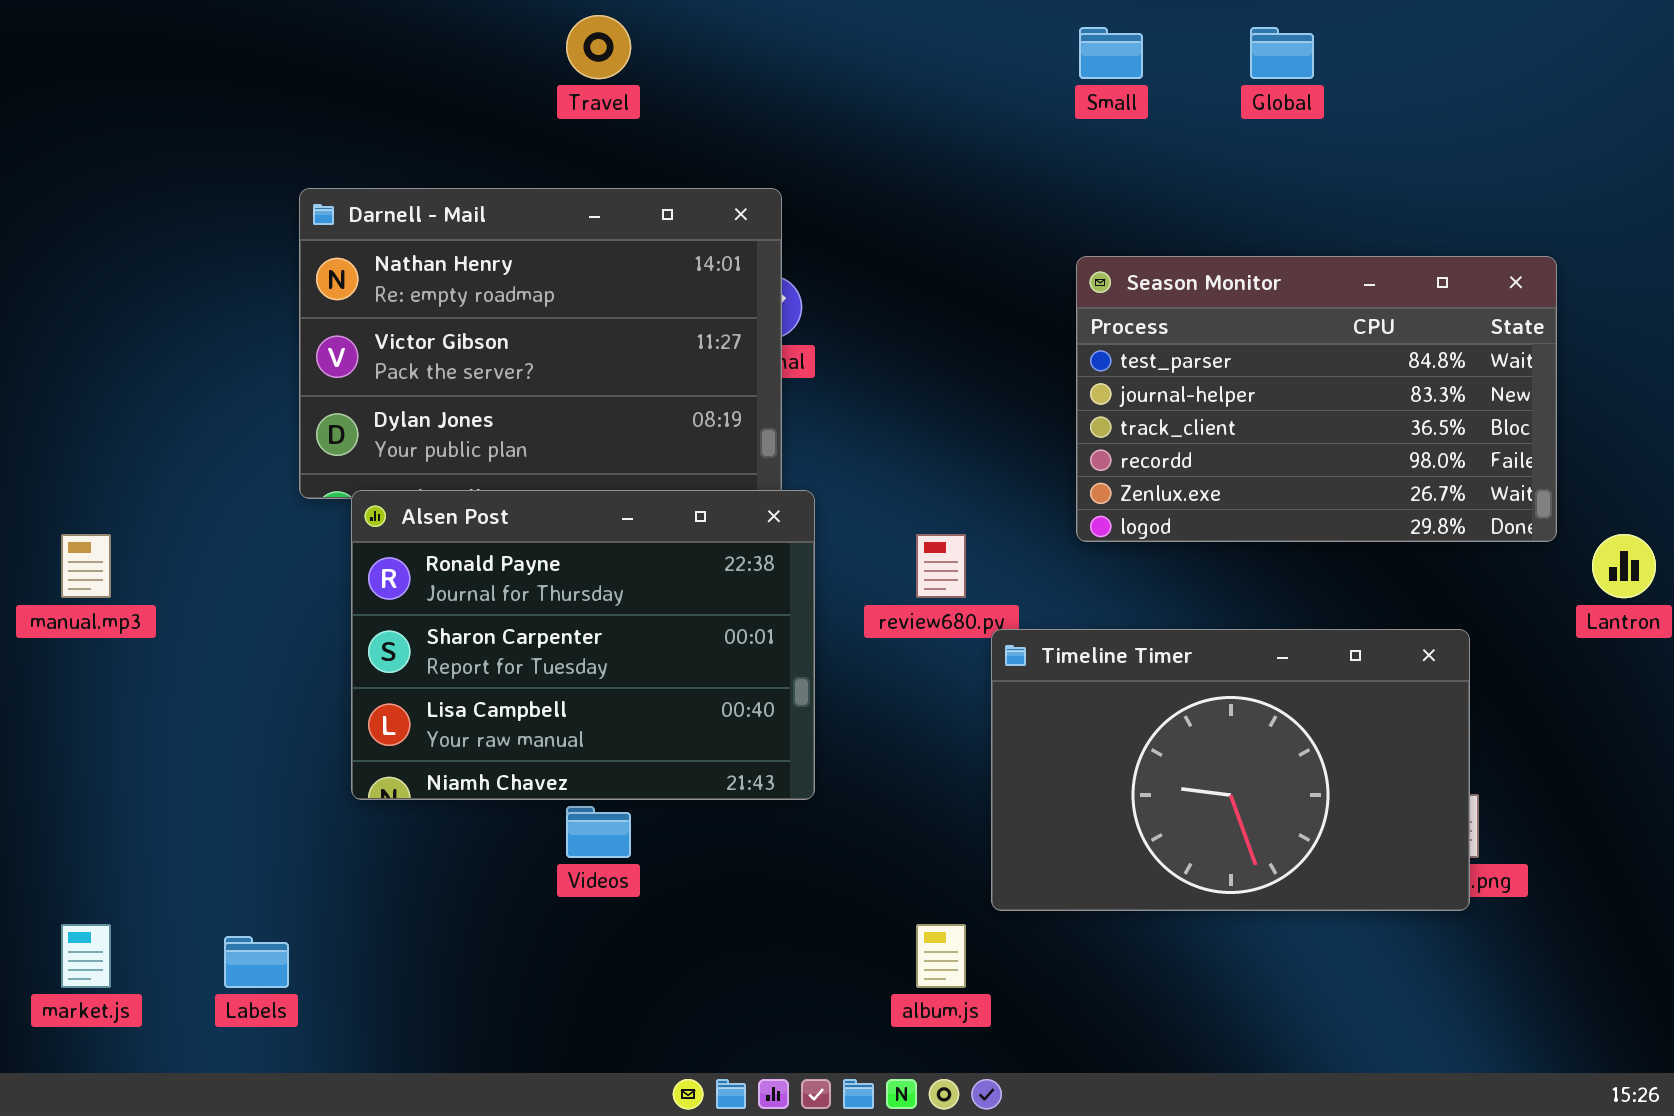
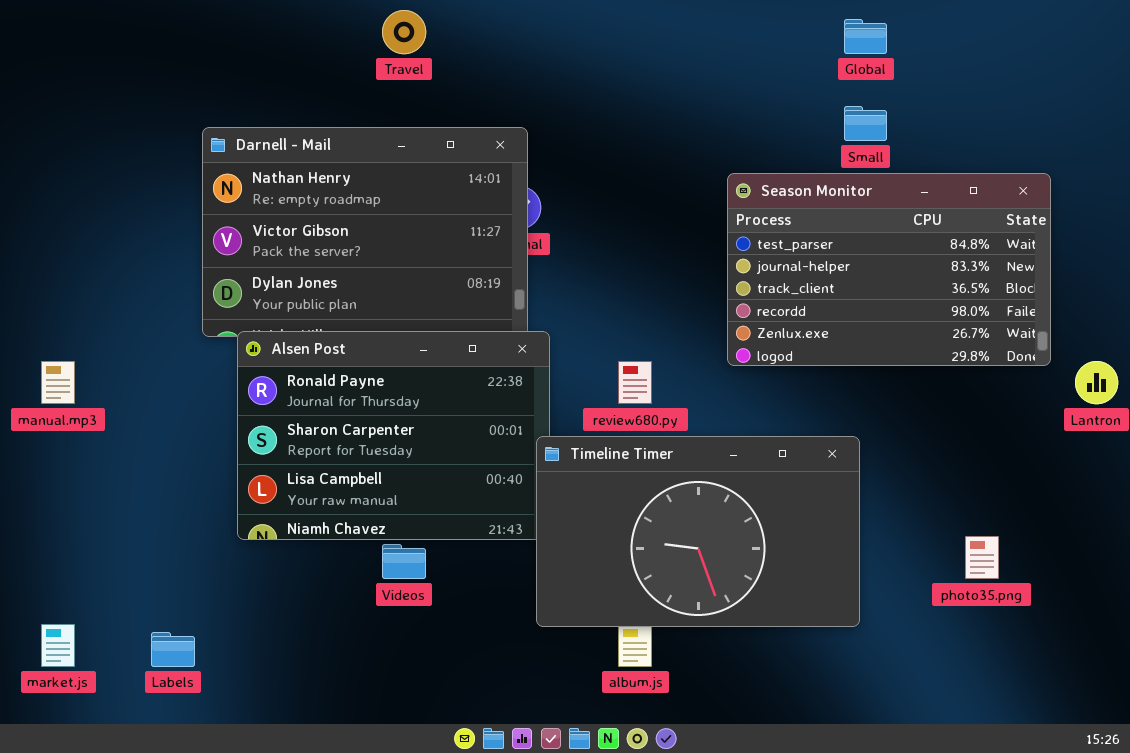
Small: [1079,27,1143,79] -> [844,106,887,141], moved
Timeline Timer: [991,629,1470,911] -> [536,436,860,627], moved

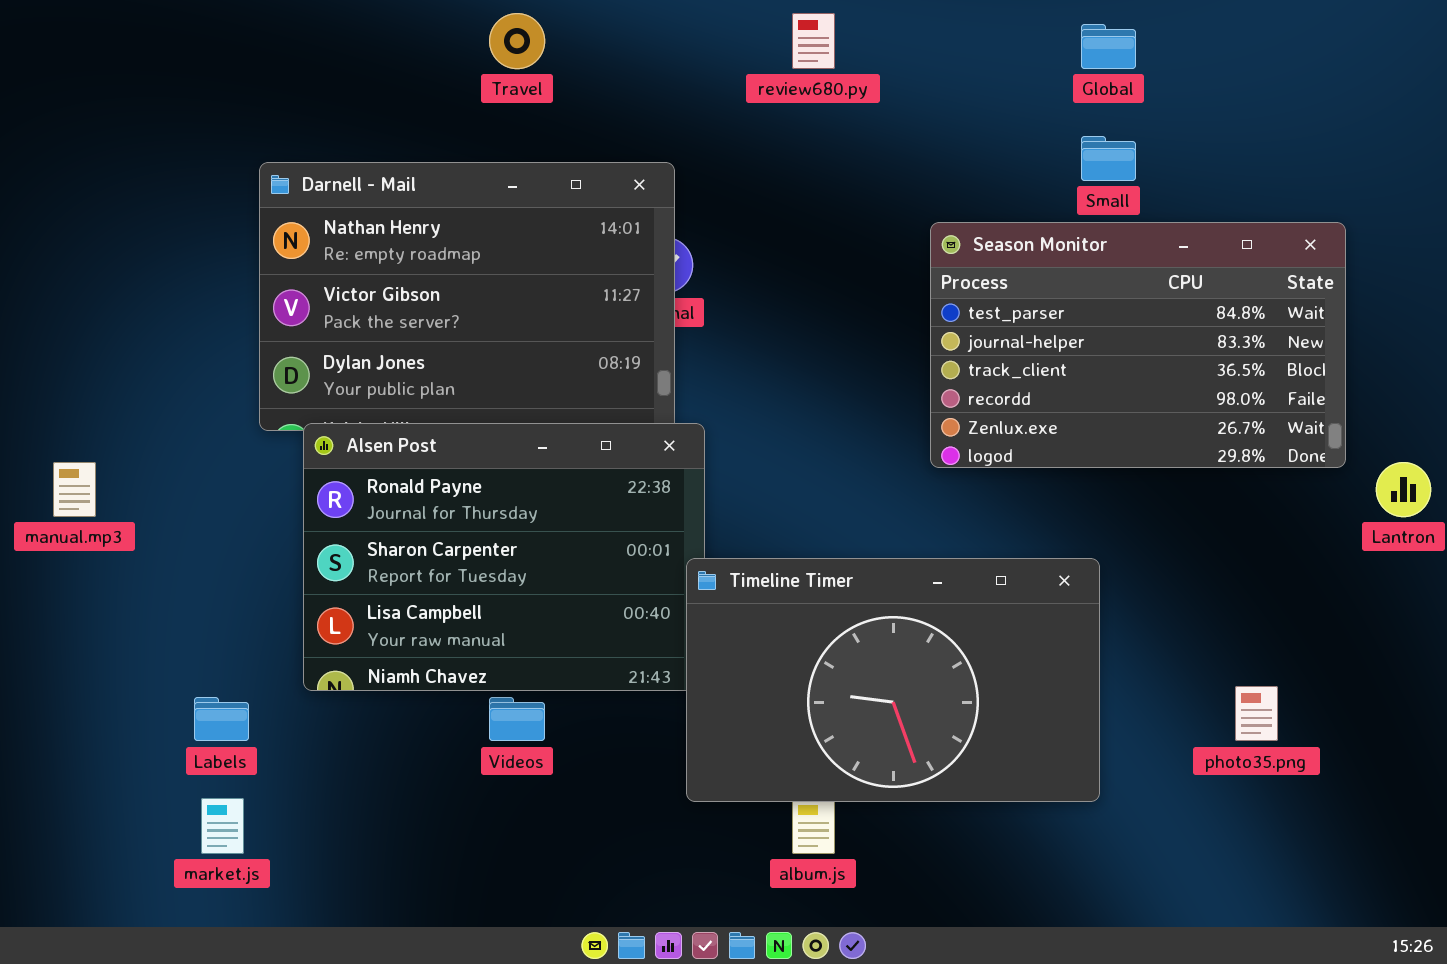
review680.py: [618,361,652,404] -> [792,13,835,69], moved
market.js: [41,624,75,667] -> [201,798,244,854], moved
Labels: [151,632,195,667] -> [194,697,249,741], moved

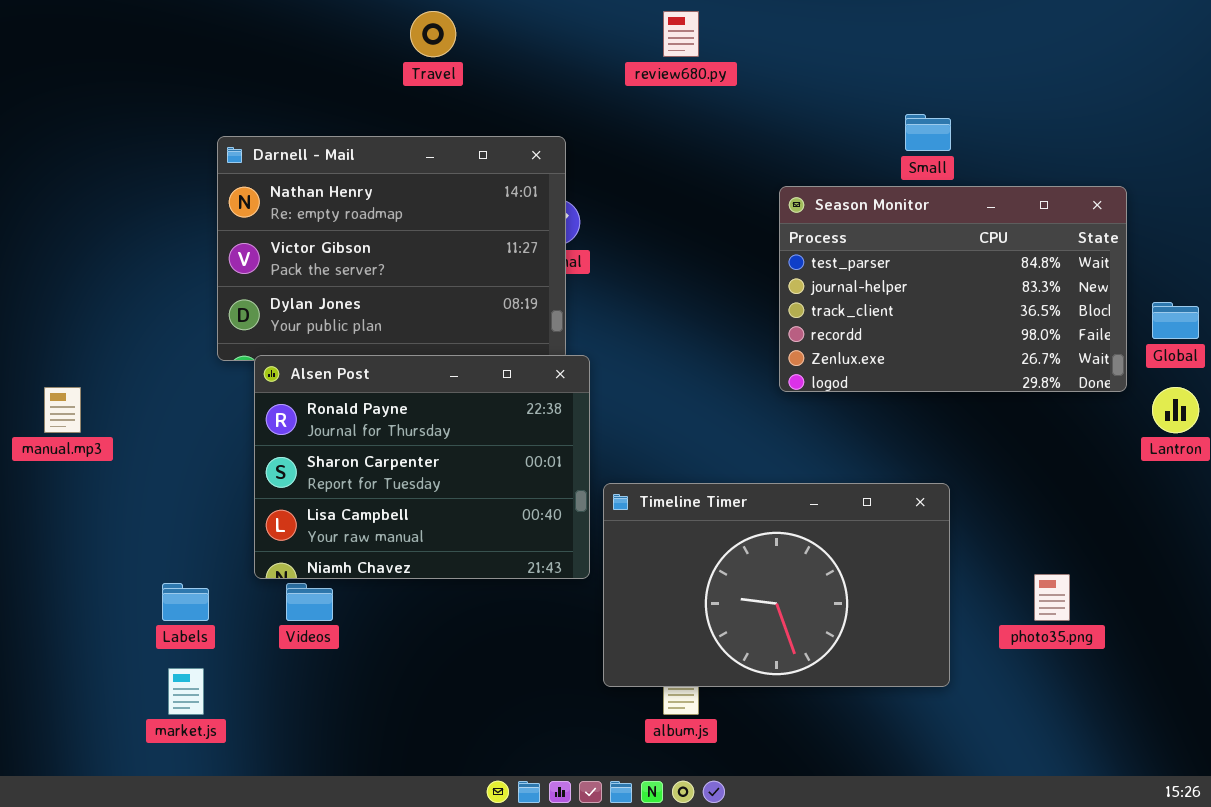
Global: [1081,24,1136,69] -> [1152,302,1199,339], moved
Timeline Timer: [686,558,1100,802] -> [603,483,950,687], moved
Videos: [489,697,545,741] -> [286,583,333,621], moved

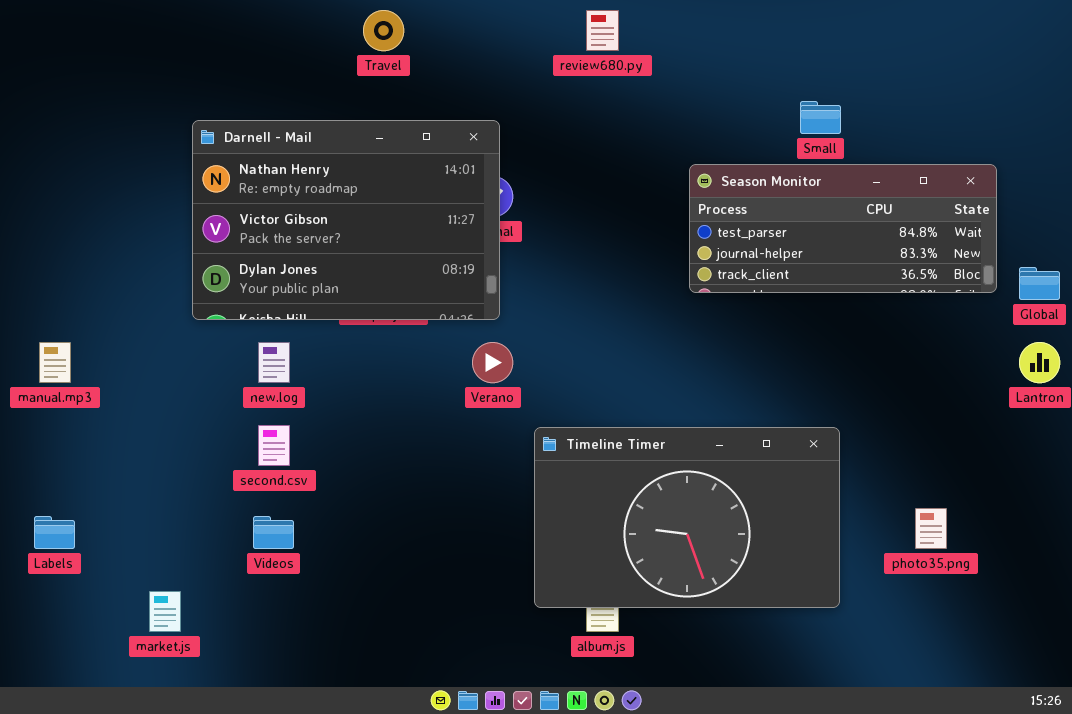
Season Monitor: [779,186,1127,392] -> [689,164,997,293], resized
Alsen Post: [254,355,590,579] -> none, closed
Labels: [162,583,209,621] -> [34,516,75,549], moved

